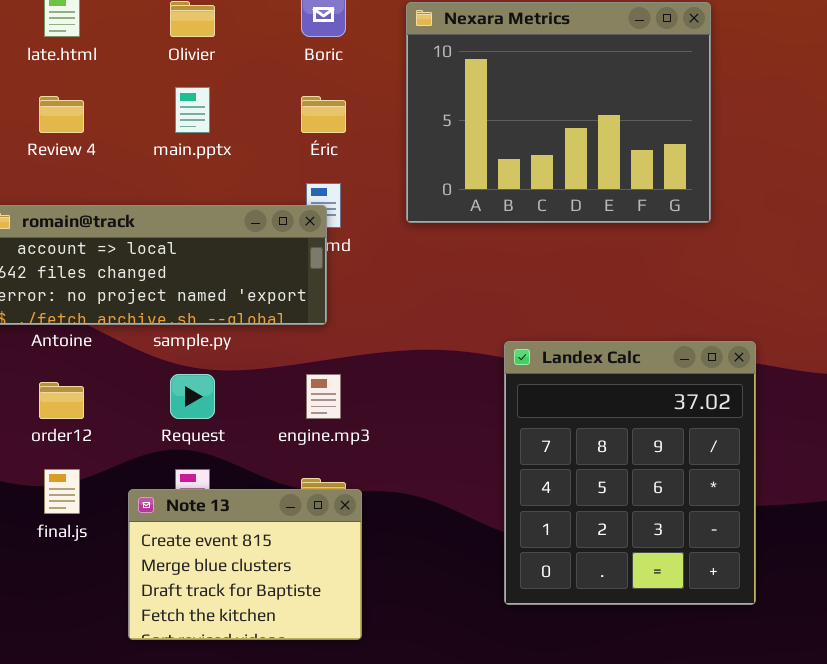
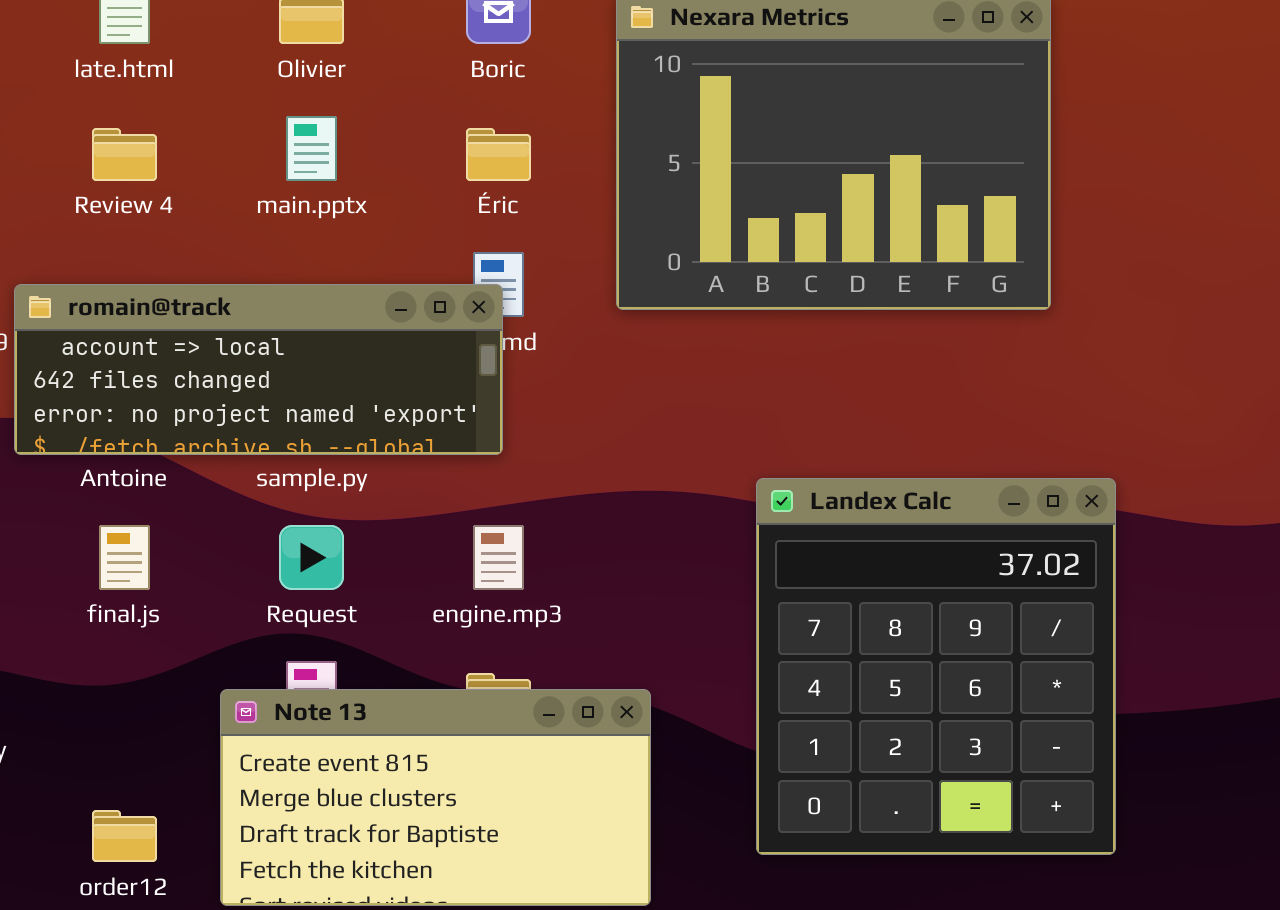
order12: [39,382,84,419] -> [92,810,157,862], moved
final.js: [44,469,80,514] -> [99,525,150,590], moved
Note 13: [128,489,362,640] -> [220,689,651,906], resized

